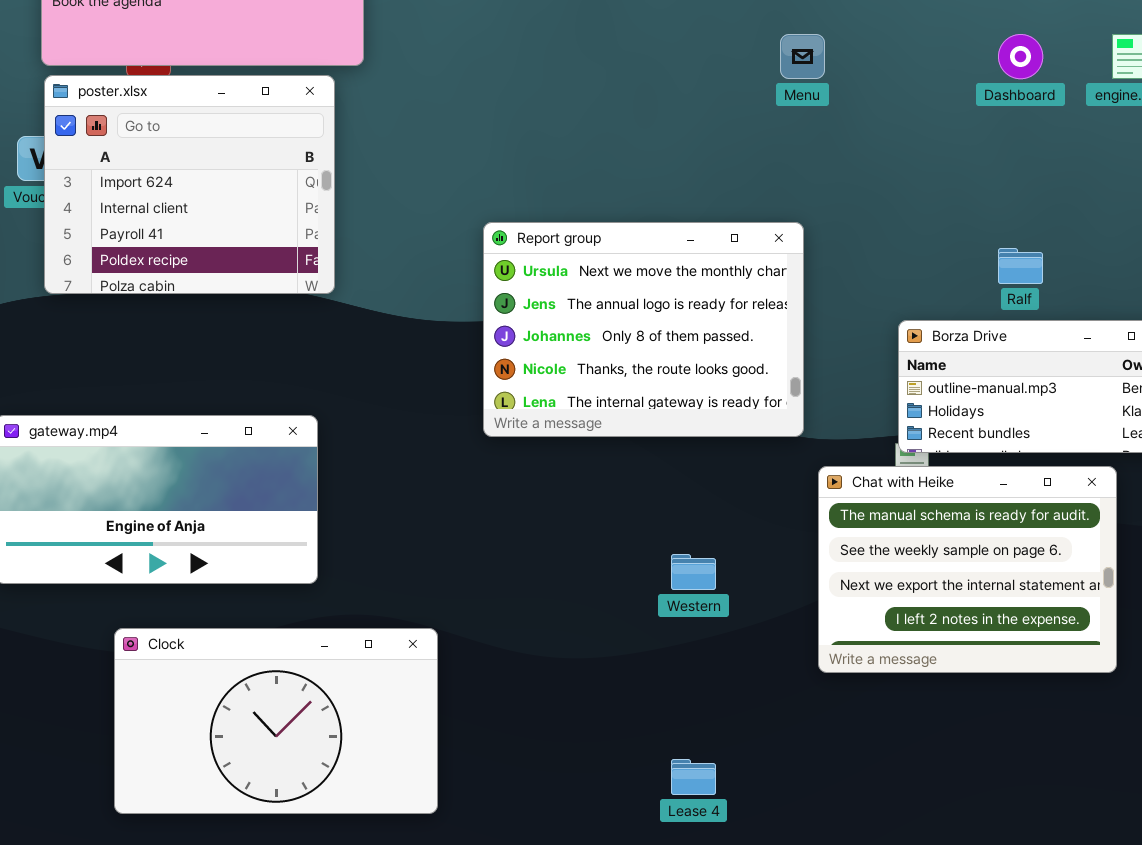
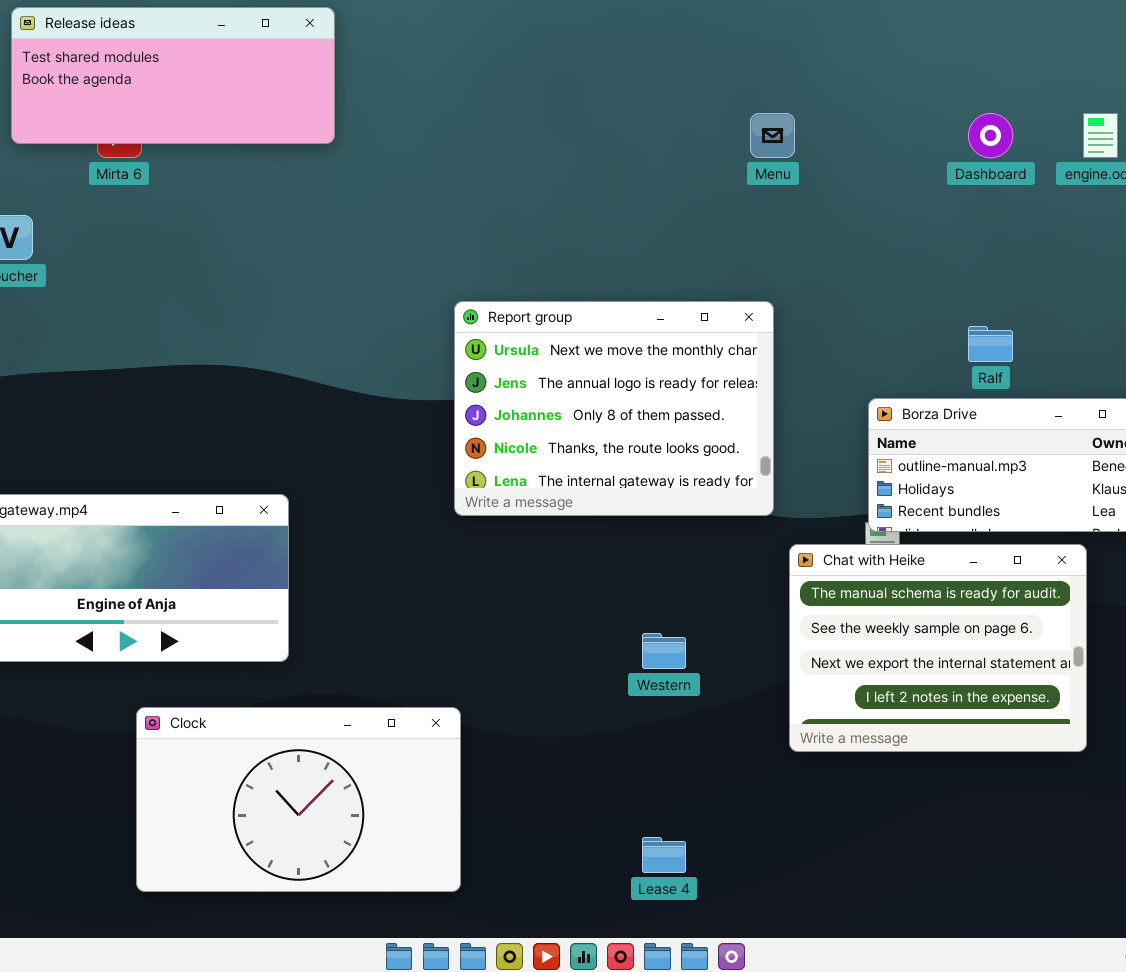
poster.xlsx: [44,75,335,294] -> none, closed
Clock: [114,628,438,814] -> [136,707,461,892], moved

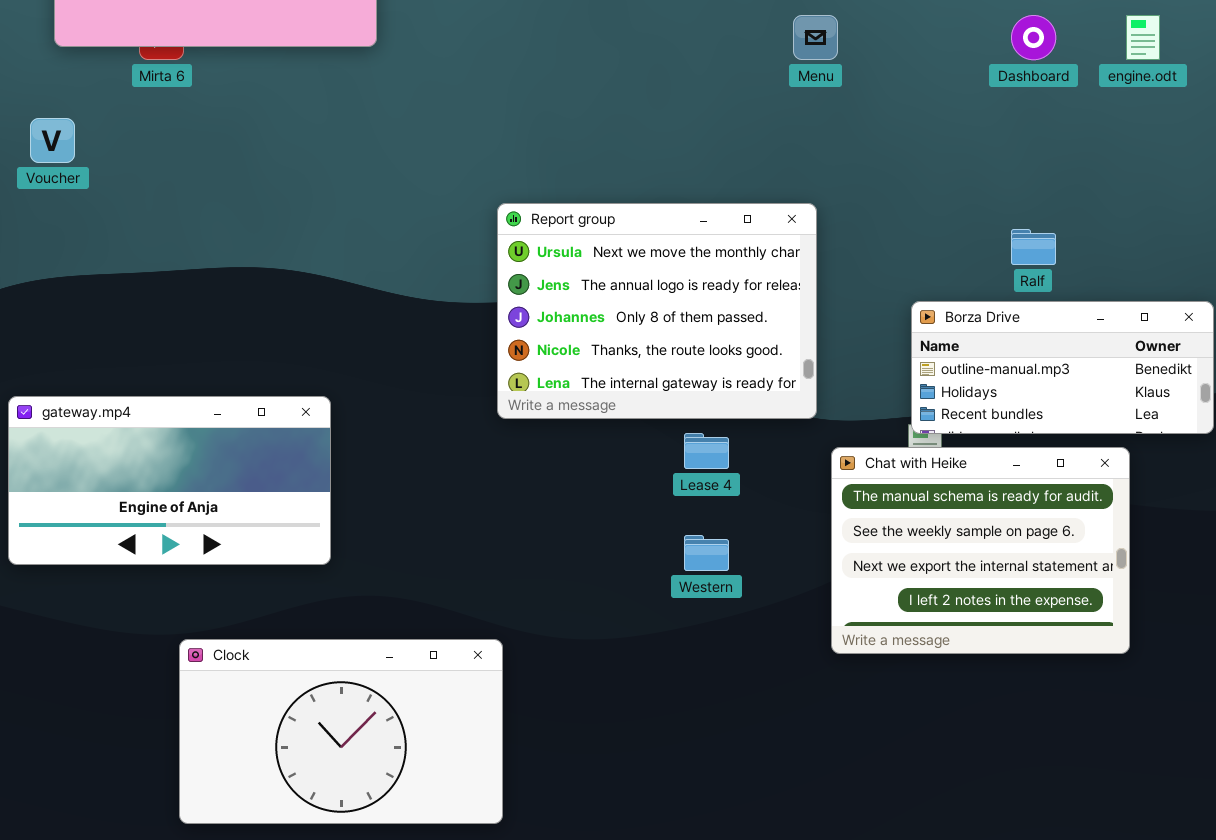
Clock: [136,707,461,892] -> [179,639,503,824], moved
Lease 4: [642,837,686,873] -> [684,433,729,469], moved

